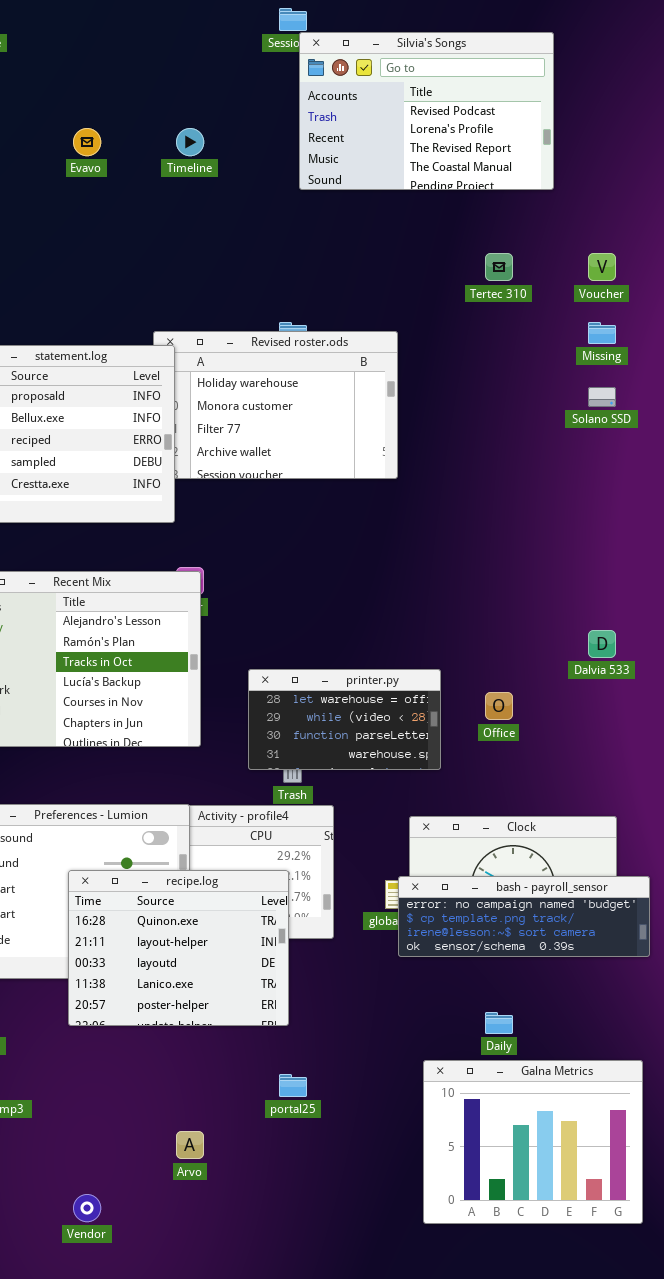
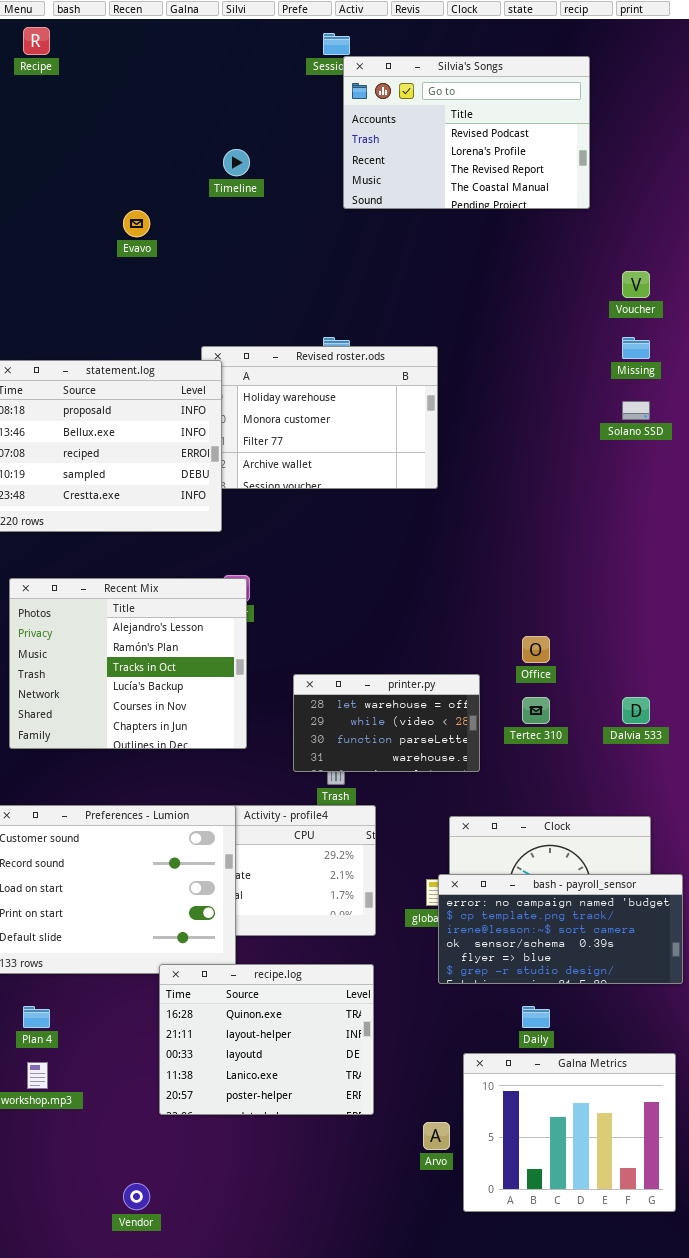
Evavo: [73,128,101,156] -> [123,210,150,237], moved
Tertec 310: [485,253,513,281] -> [522,697,550,724], moved
Dalvia 533: [588,630,616,658] -> [622,697,650,724], moved
Office: [485,692,513,720] -> [522,636,550,663], moved
recipe.log: [68,870,289,1026] -> [159,964,374,1115], moved
bash - payroll_sensor: [398,876,650,957] -> [438,874,683,984], resized
Arvo: [176,1131,204,1159] -> [423,1122,450,1150], moved

